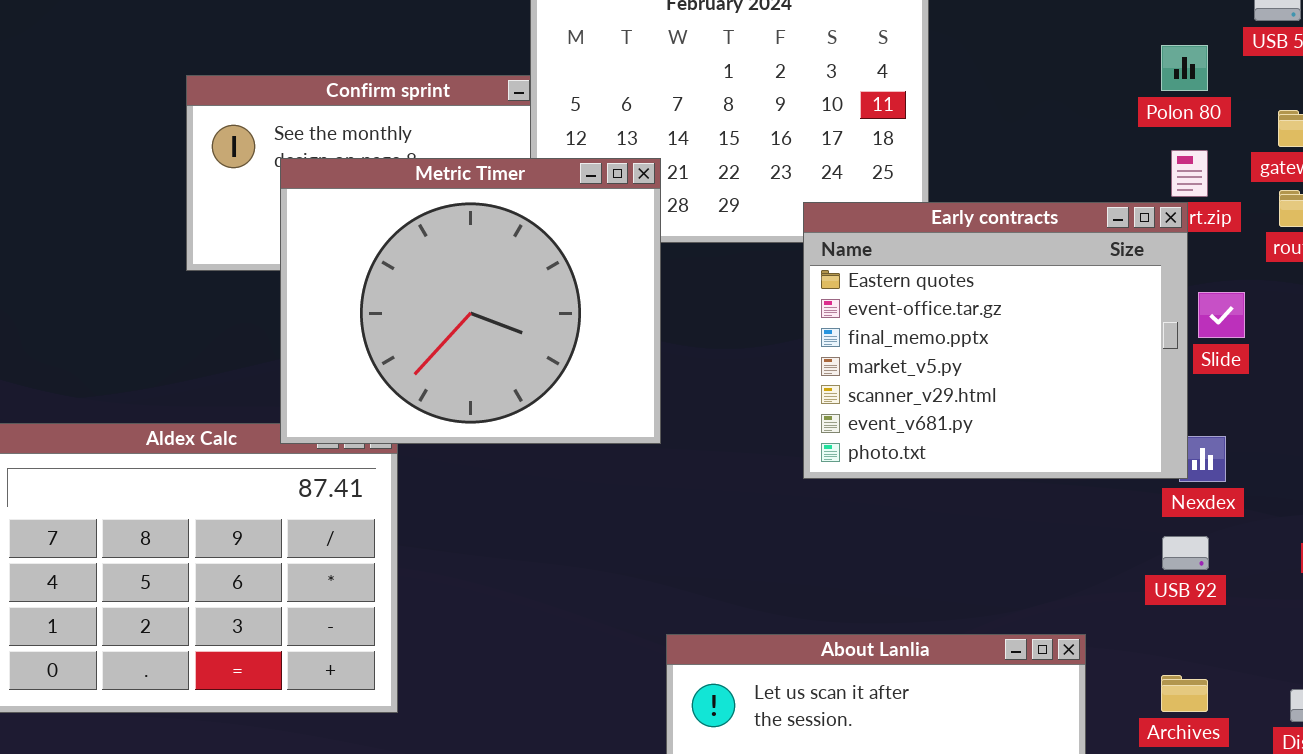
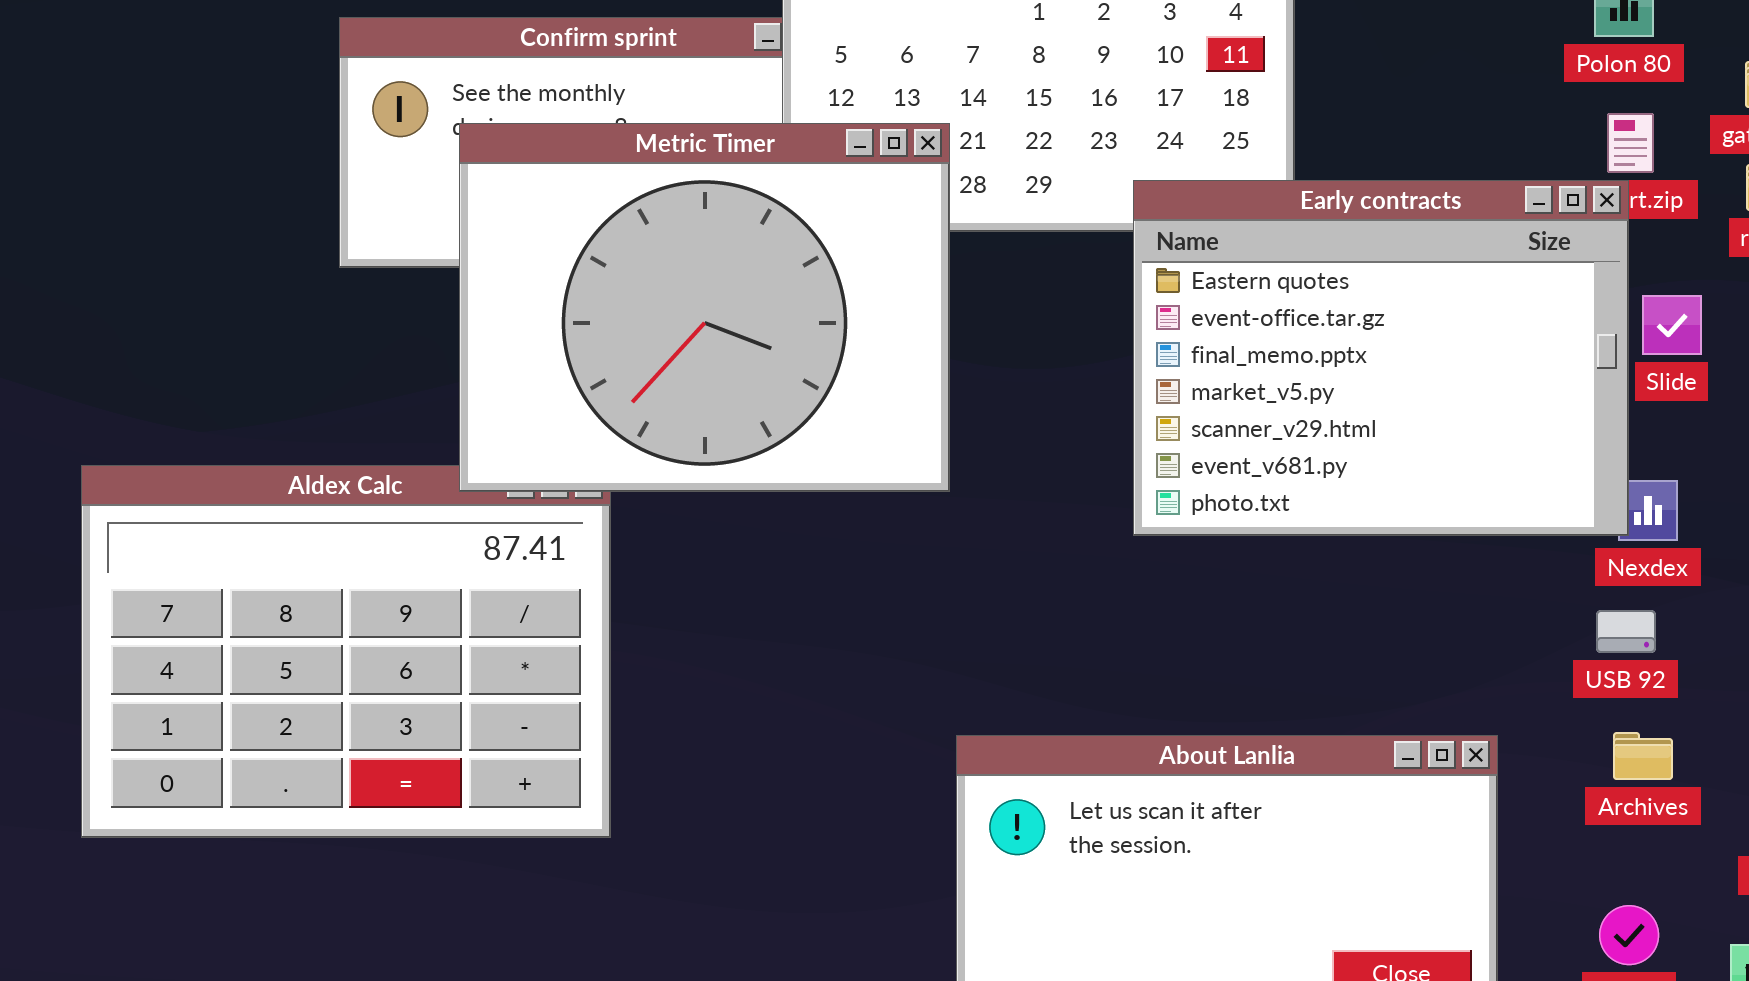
Archives: [1161,675,1208,712] -> [1613,732,1673,780], moved

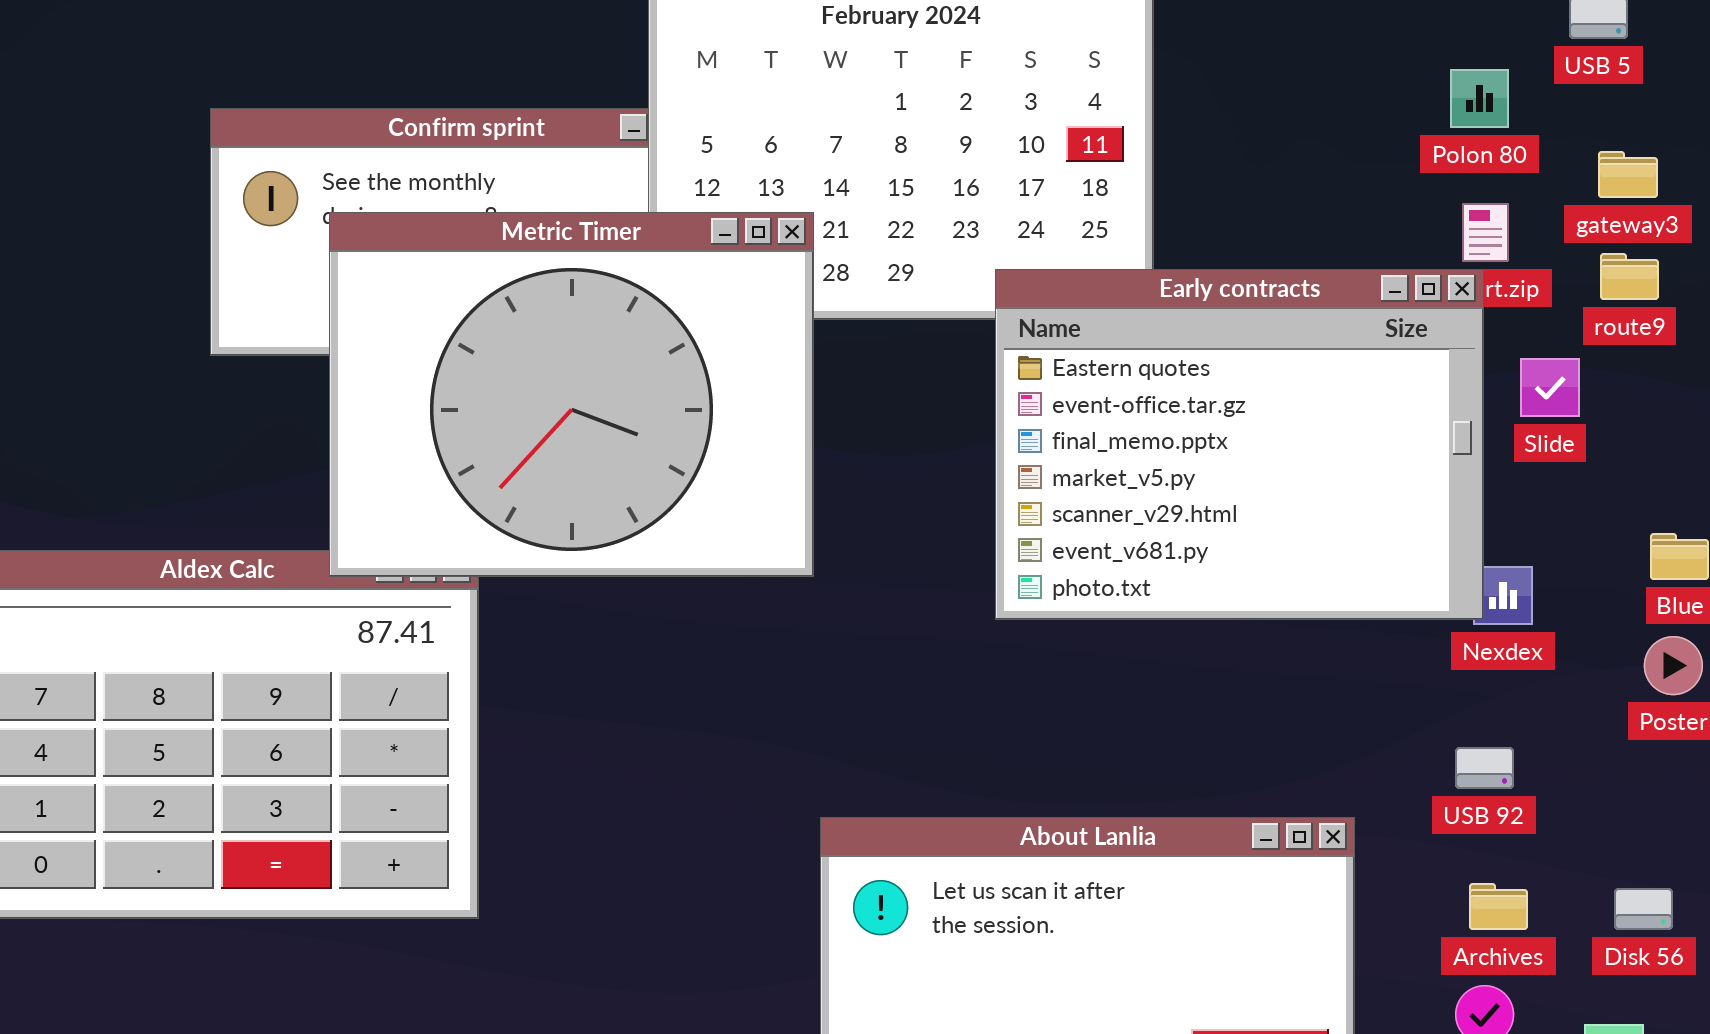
Slide: [1642,295,1702,355] -> [1520,358,1580,417], moved
USB 92: [1596,610,1656,653] -> [1455,747,1514,789], moved
Archives: [1613,732,1673,780] -> [1469,883,1528,930], moved

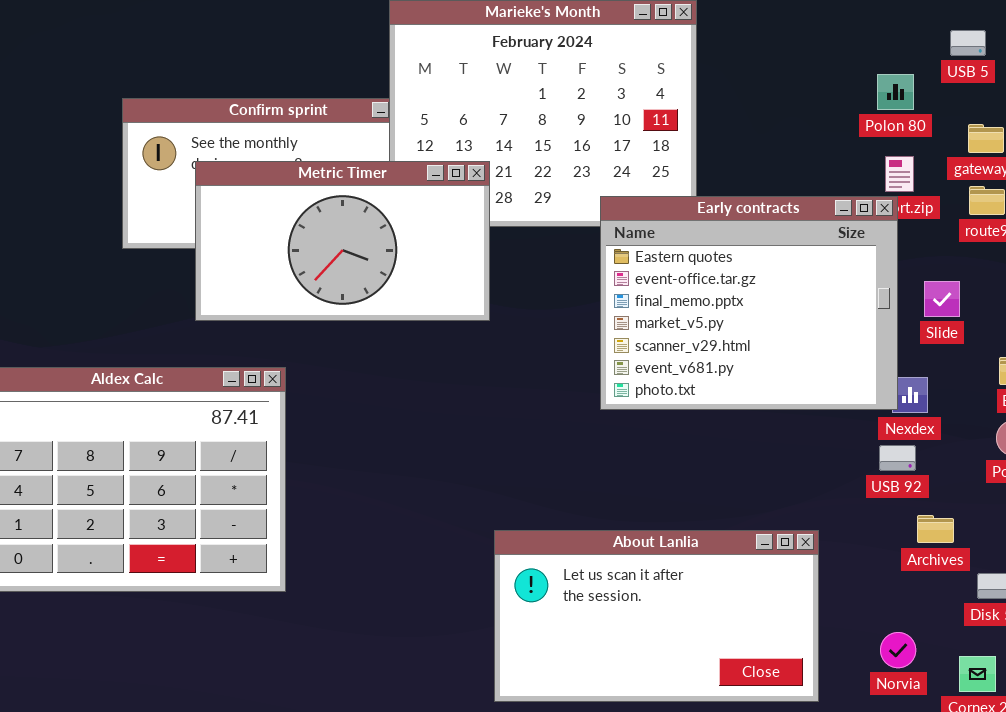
Metric Timer: [329,212,814,577] -> [195,161,490,321], resized
Slide: [1520,358,1580,417] -> [924,281,960,317], moved
USB 92: [1455,747,1514,789] -> [879,445,916,471], moved
Archives: [1469,883,1528,930] -> [917,515,954,543], moved

